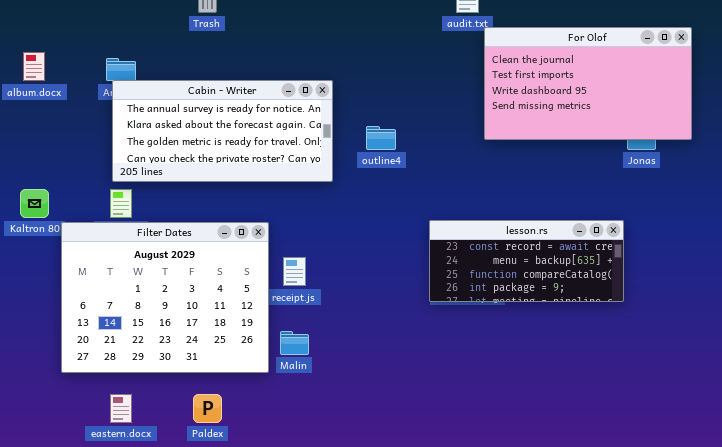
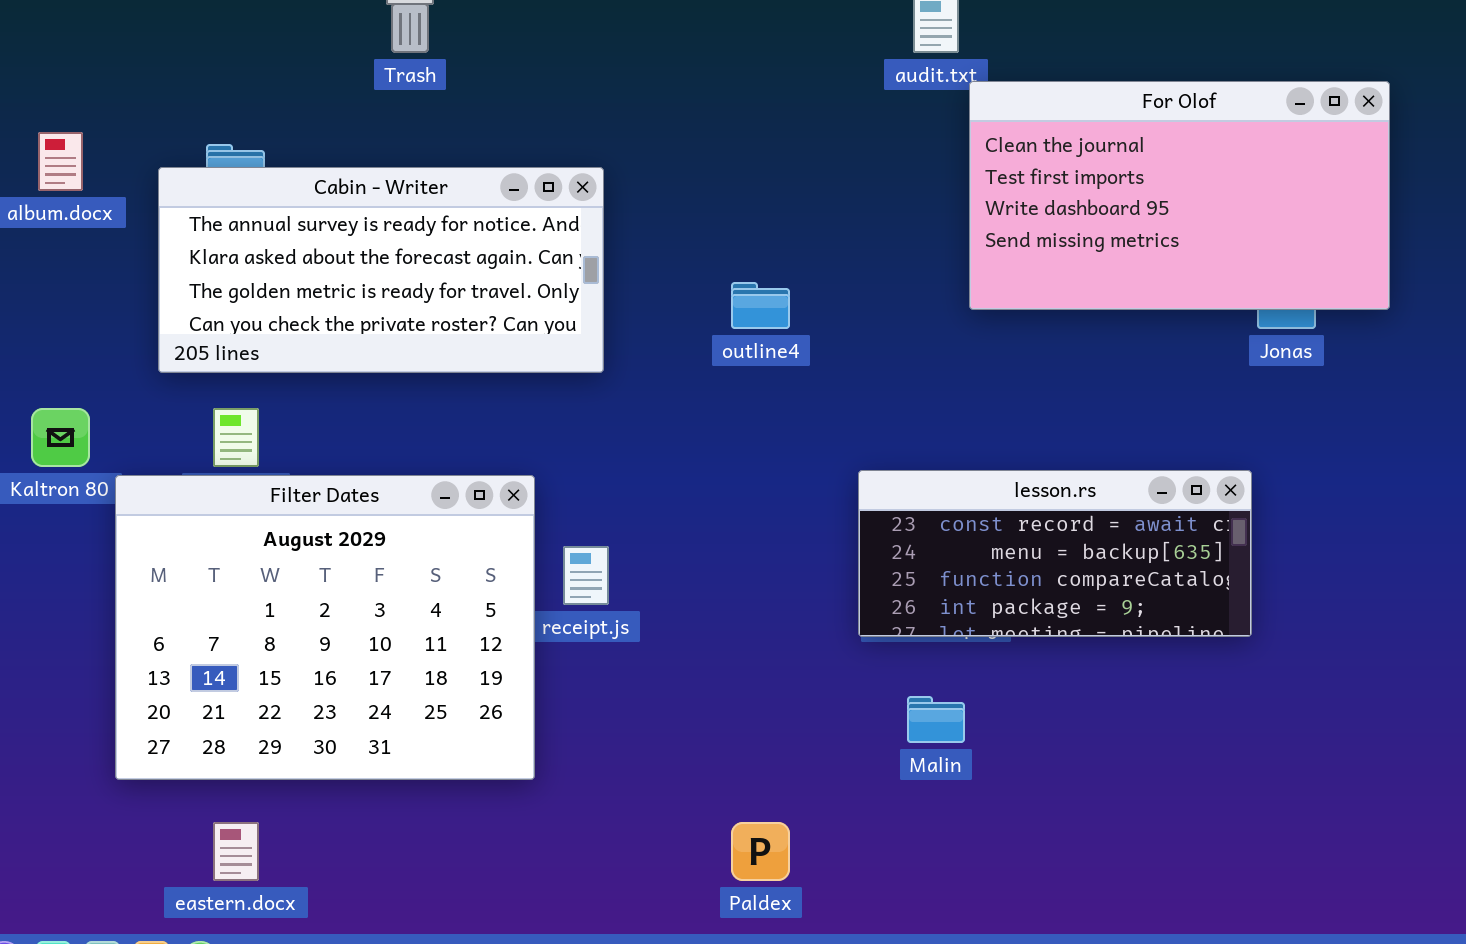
Cabin - Writer: [112,80,333,182] -> [158,167,604,373], moved
Malin: [280,331,309,355] -> [907,696,965,743], moved
Paldex: [193,394,222,423] -> [731,822,790,881], moved

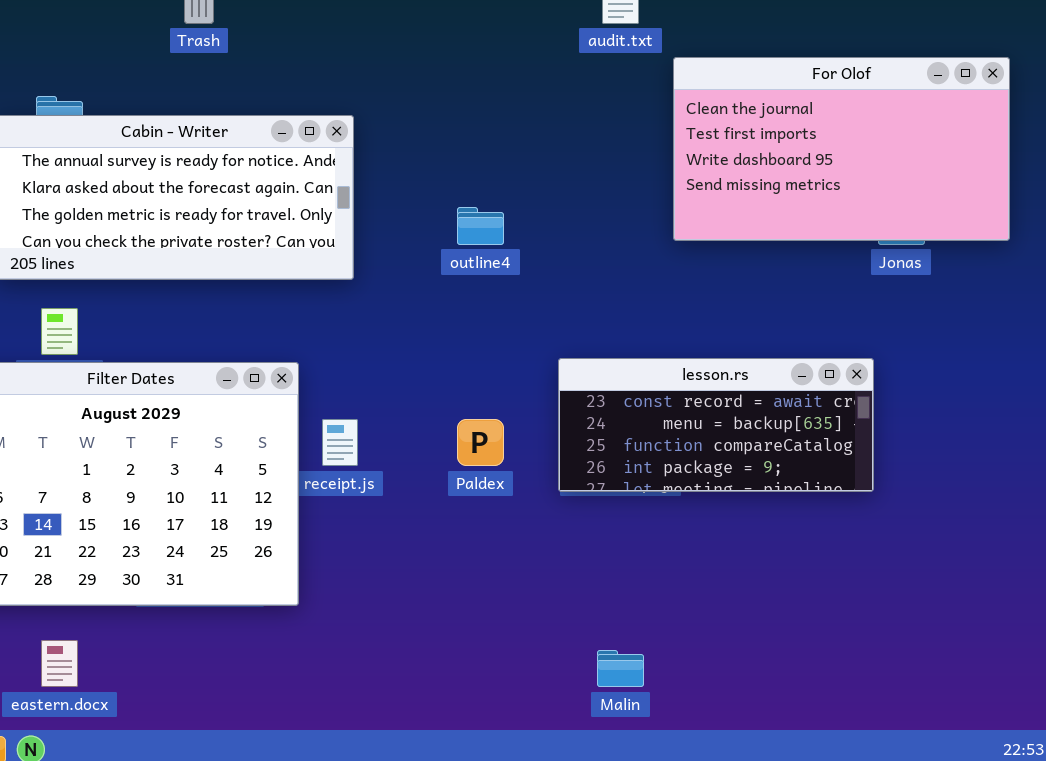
For Olof: [969,81,1390,310] -> [673,57,1010,241], moved
Malin: [907,696,965,743] -> [597,650,644,687], moved
Paldex: [731,822,790,881] -> [457,419,504,466], moved

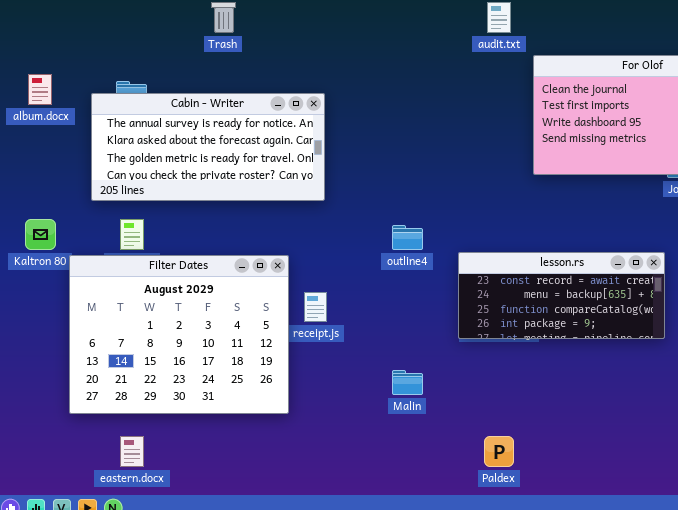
outline4: [457,207,504,245] -> [392,225,423,250], moved
Paldex: [457,419,504,466] -> [484,436,514,467], moved
Malin: [597,650,644,687] -> [392,370,423,395], moved

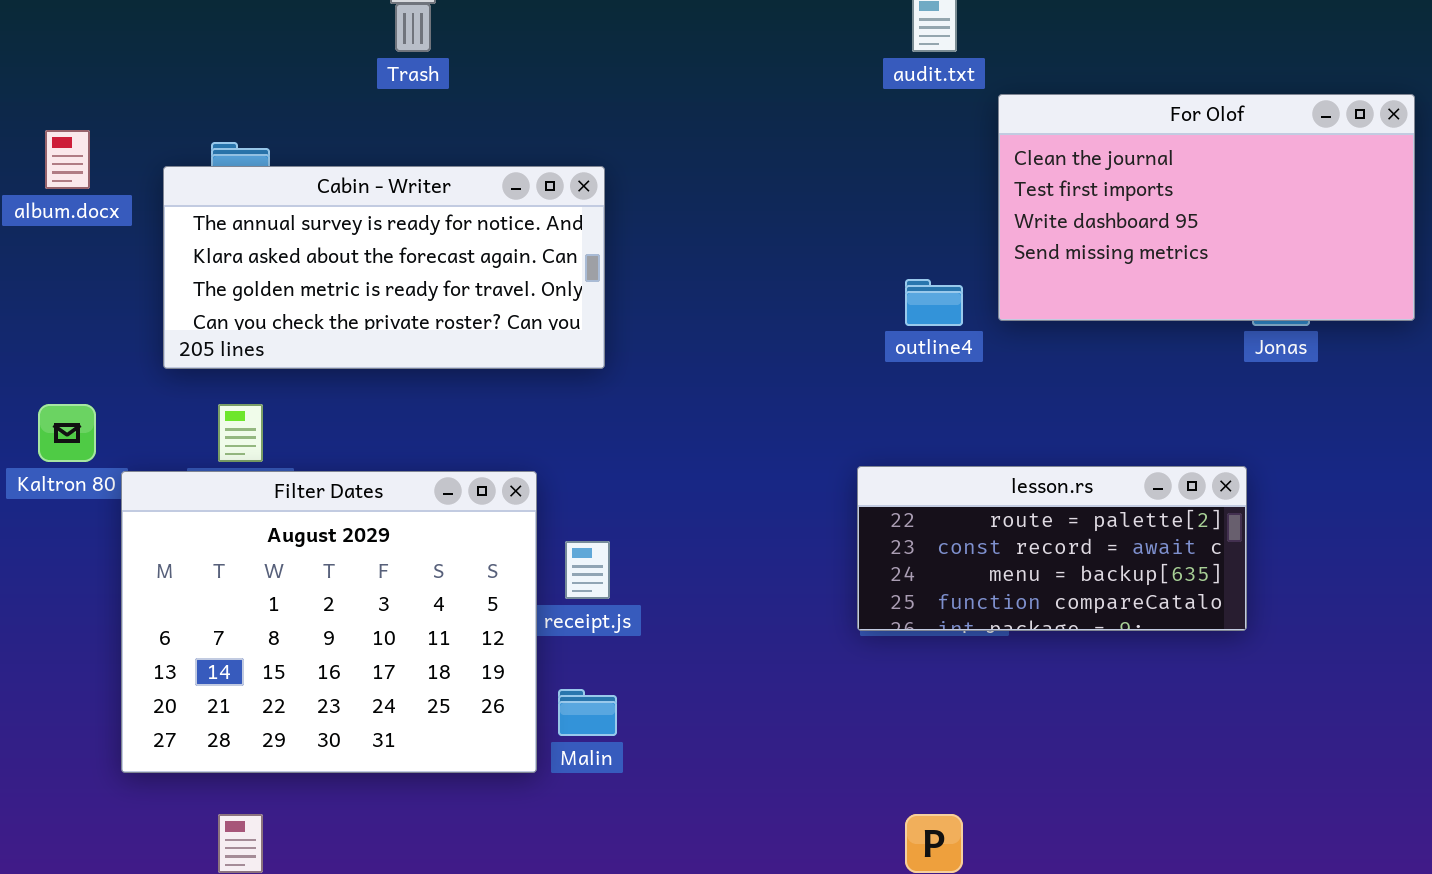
outline4: [392,225,423,250] -> [905,279,963,326], moved
lesson.rs: [458,252,665,339] -> [857,466,1247,631], scrolled up 1 row
Malin: [392,370,423,395] -> [558,689,617,736], moved

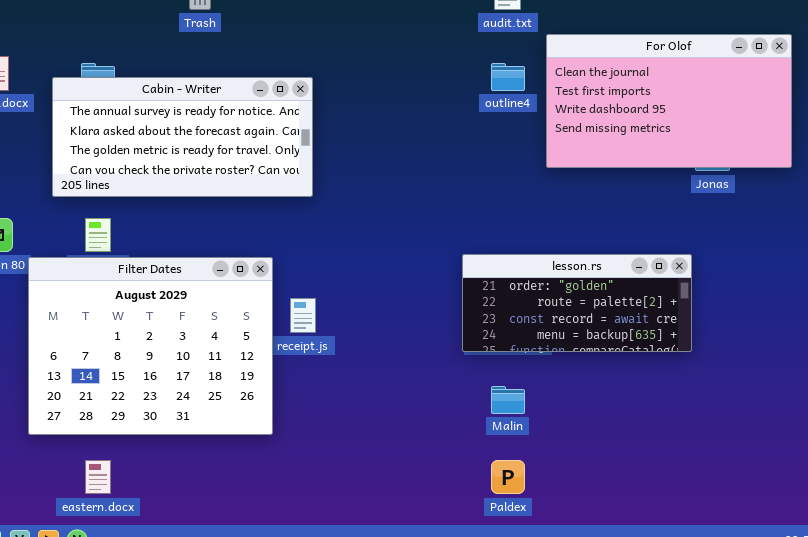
outline4: [905,279,963,326] -> [491,63,525,91], moved
lesson.rs: [857,466,1247,631] -> [462,254,692,352], scrolled up 1 row
Malin: [558,689,617,736] -> [491,386,525,414], moved

